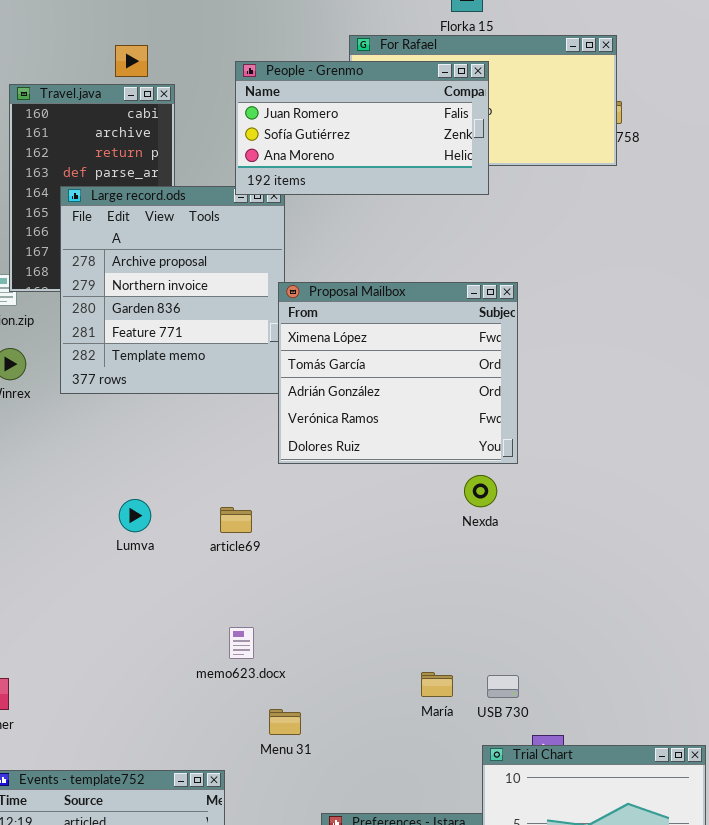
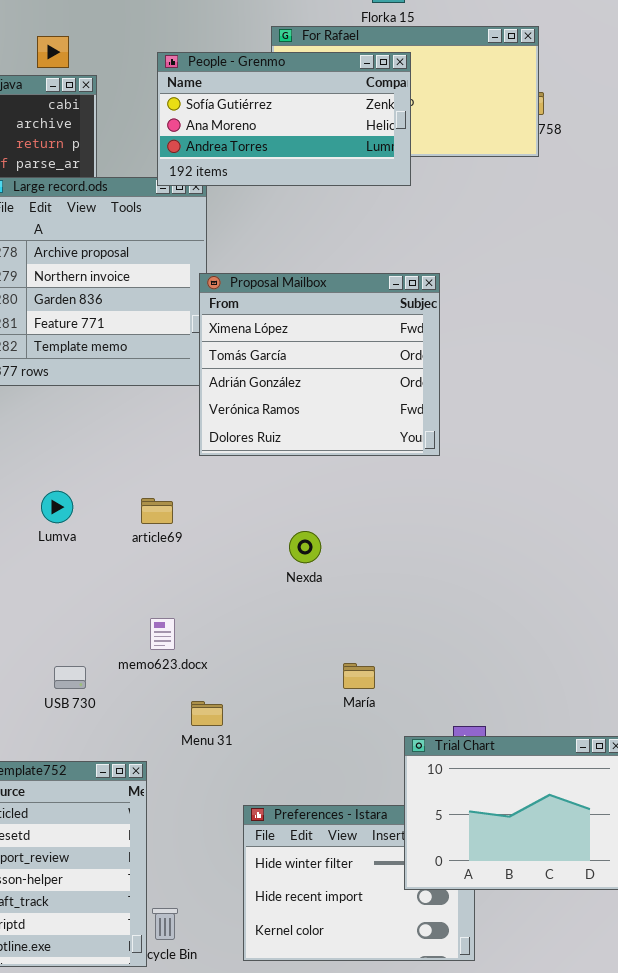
People - Grenmo: [235,61,489,195] -> [157,52,411,186], scrolled down 1 row
Nexda: [464,475,497,507] -> [289,531,321,563], moved
USB 730: [487,675,519,698] -> [54,666,86,689], moved

